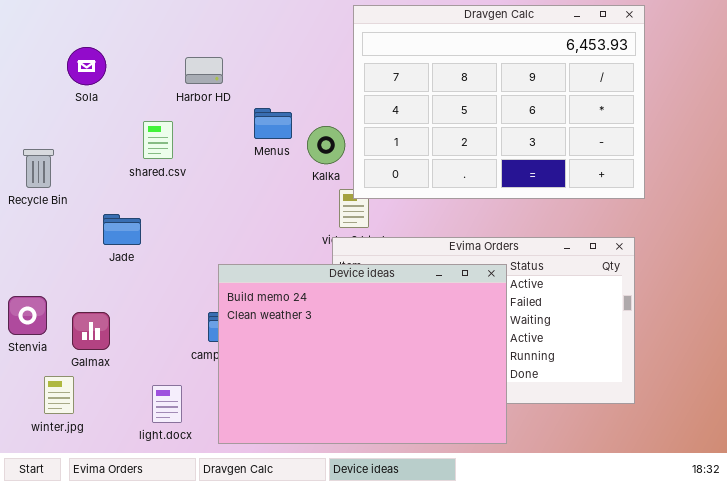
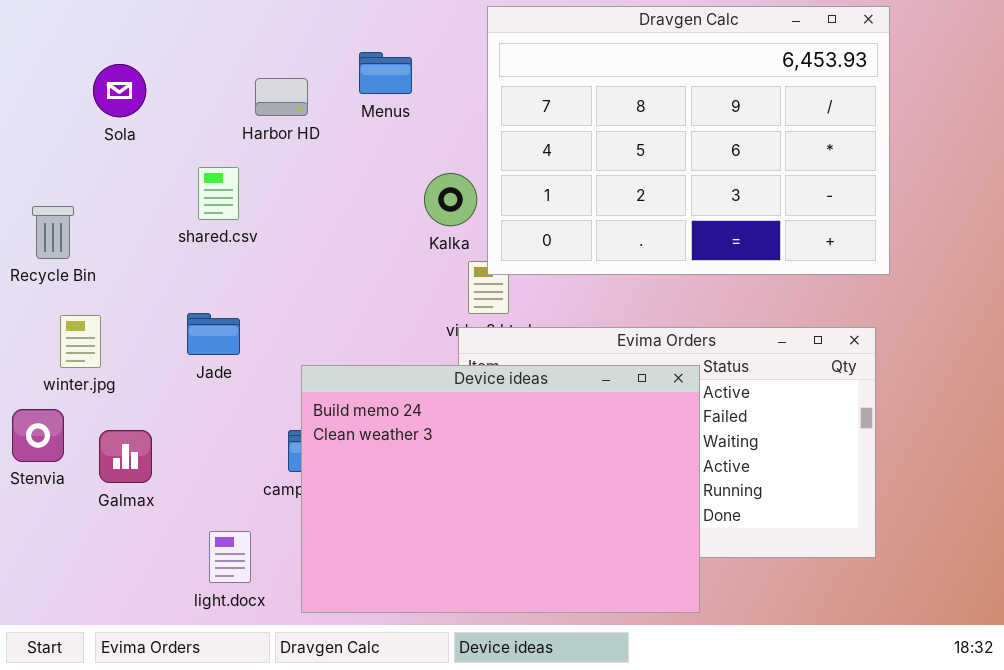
Menus: [254,108,292,139] -> [359,52,412,94], moved
Jade: [103,214,141,245] -> [187,313,240,355], moved
winter.jpg: [44,376,74,414] -> [60,315,101,368], moved

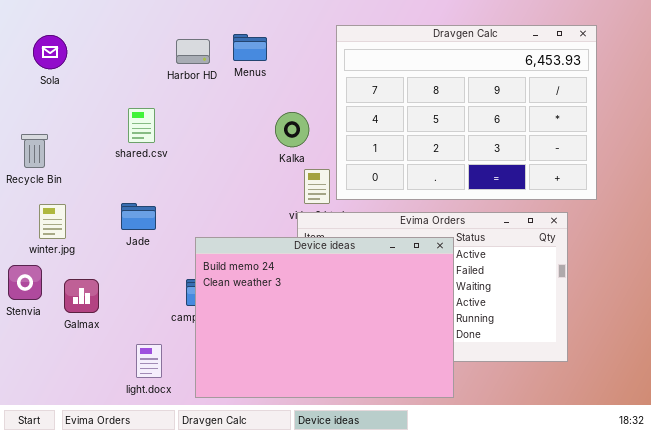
Dravgen Calc: [487,6,890,275] -> [336,25,597,200], moved
Sola: [93,64,146,117] -> [33,35,67,69], moved
Harbor HD: [255,78,308,116] -> [176,39,210,64], moved

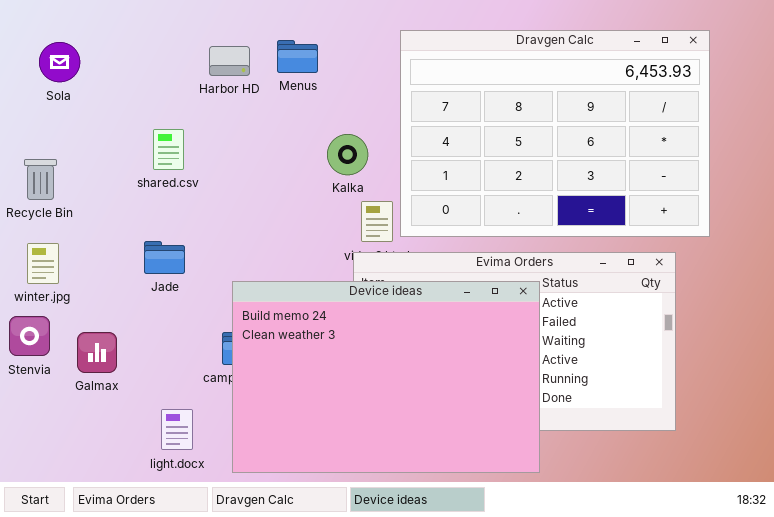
winter.jpg: [39,204,66,239] -> [27,243,59,284], moved

